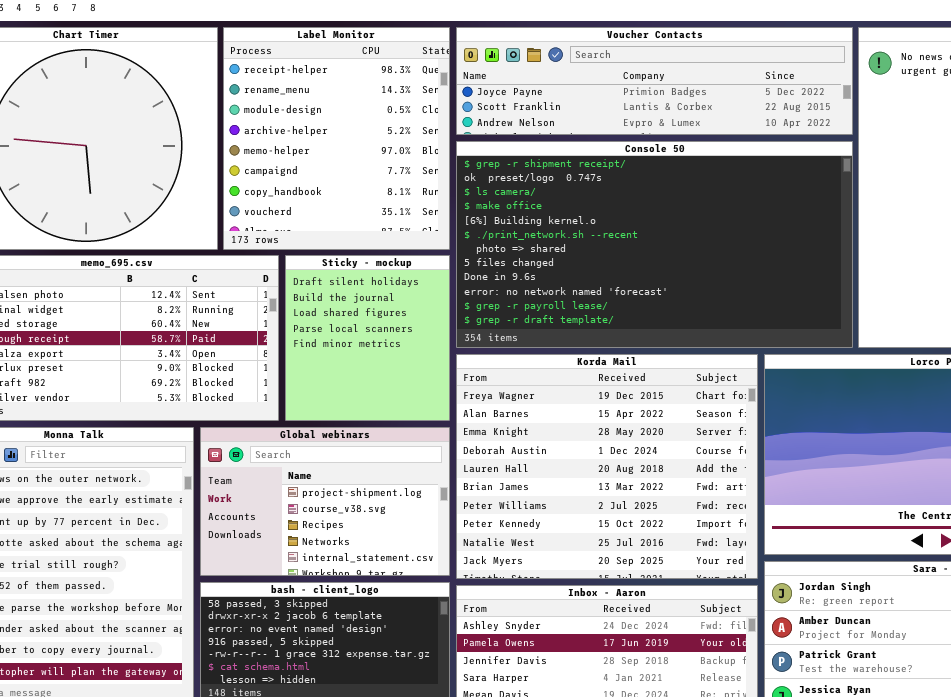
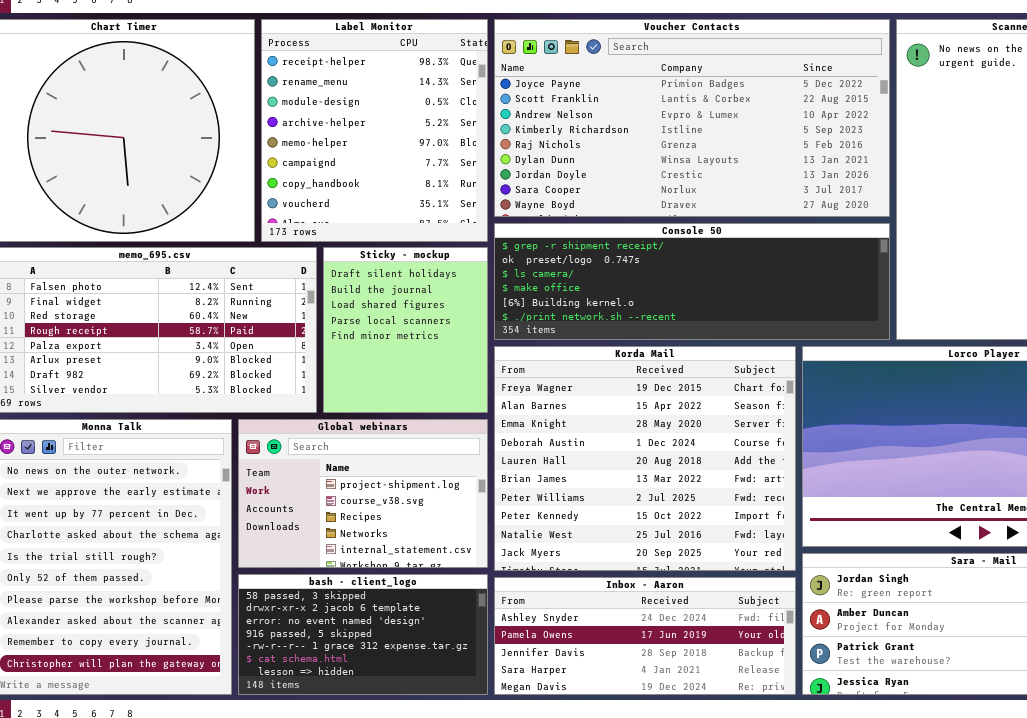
Voucher Contacts: [456,27,853,135] -> [494,19,890,217], resized
Console 50: [456,141,853,348] -> [494,223,890,340], resized

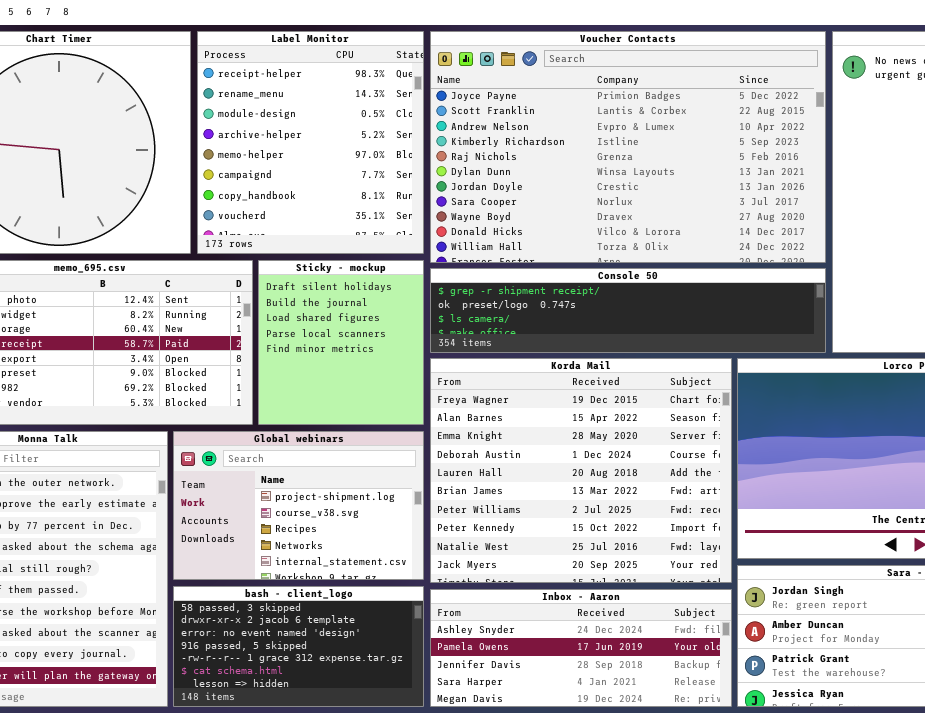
Voucher Contacts: [494,19,890,217] -> [430,31,826,263], resized
Console 50: [494,223,890,340] -> [430,268,826,353], resized

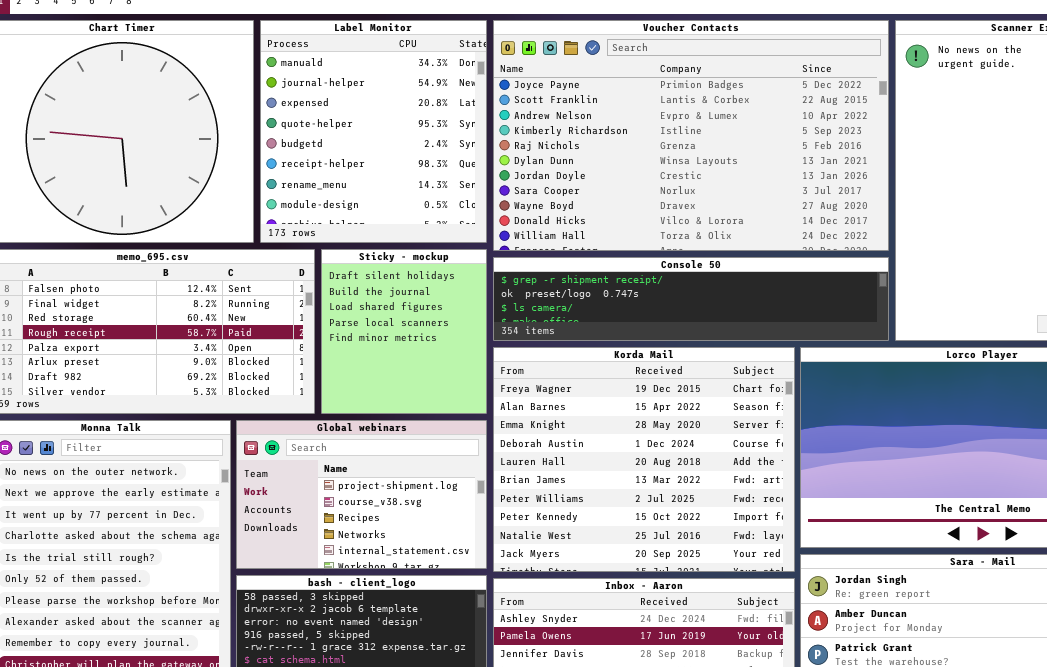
Label Monitor: [197,31,424,254] -> [260,20,487,243], scrolled up 5 rows

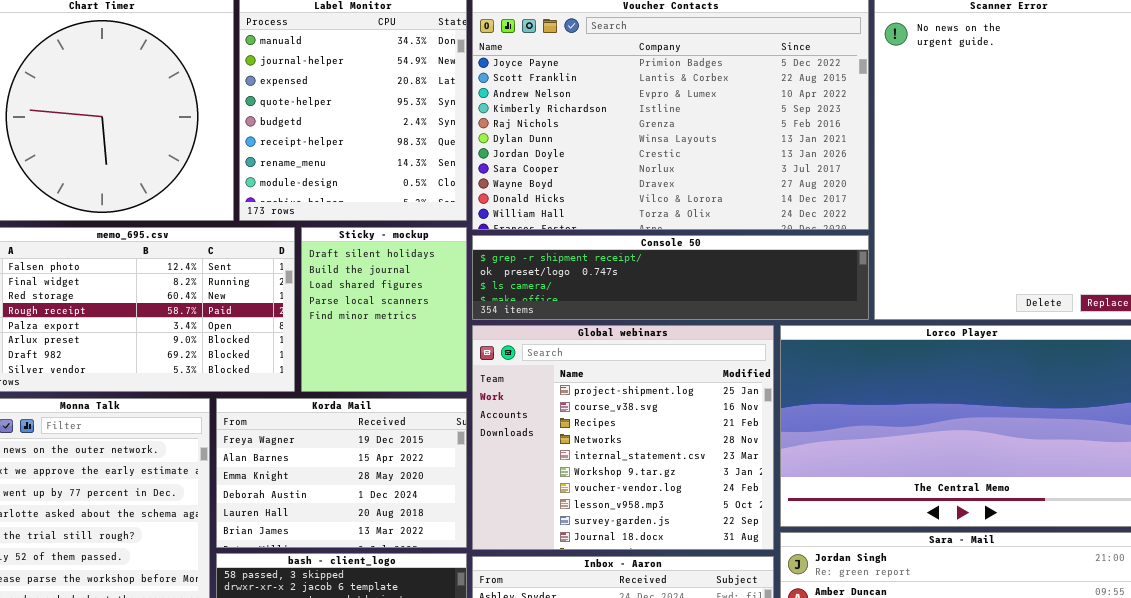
Korda Mail: [493,347,795,572] -> [216,398,467,548], moved, resized
Global webinars: [236,420,487,569] -> [472,325,774,550], moved, resized

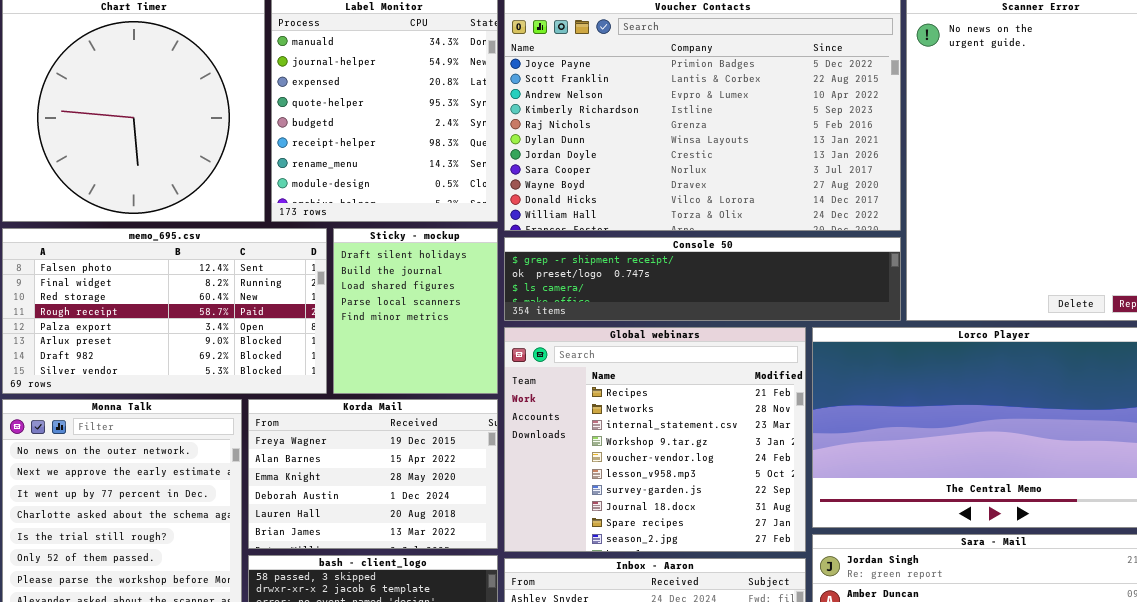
Global webinars: [472,325,774,550] -> [504,327,806,552], scrolled down 2 rows

